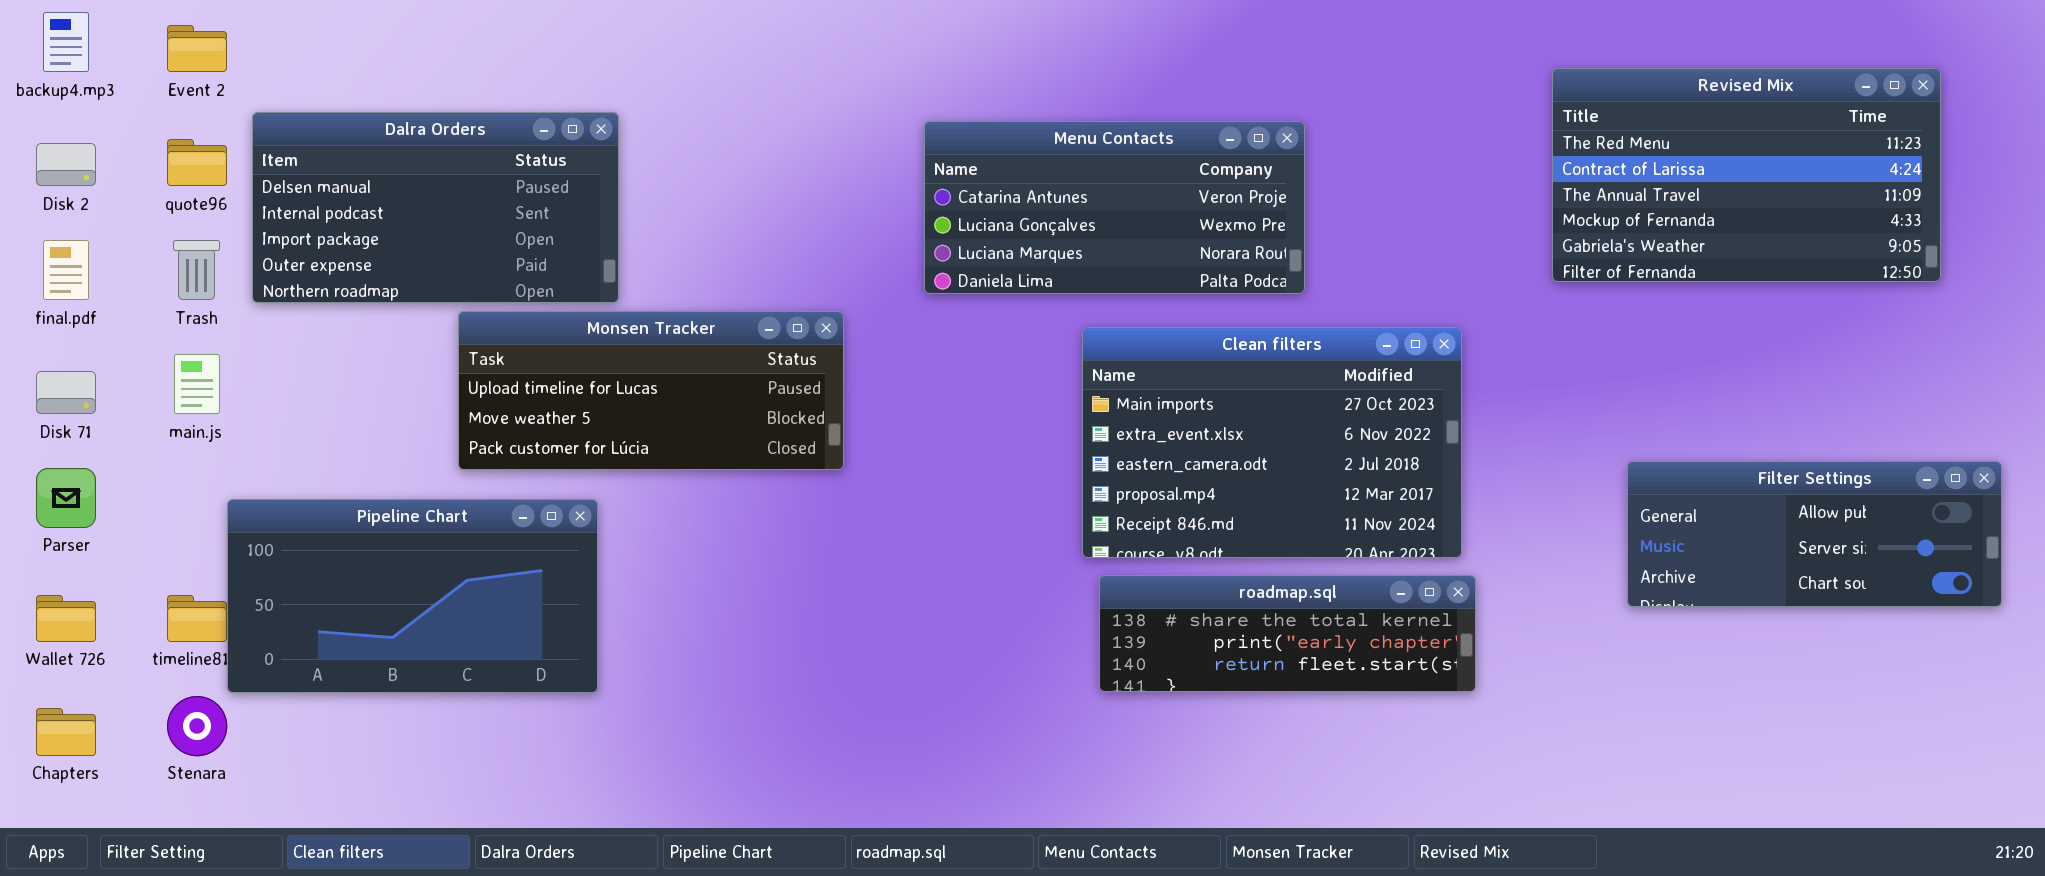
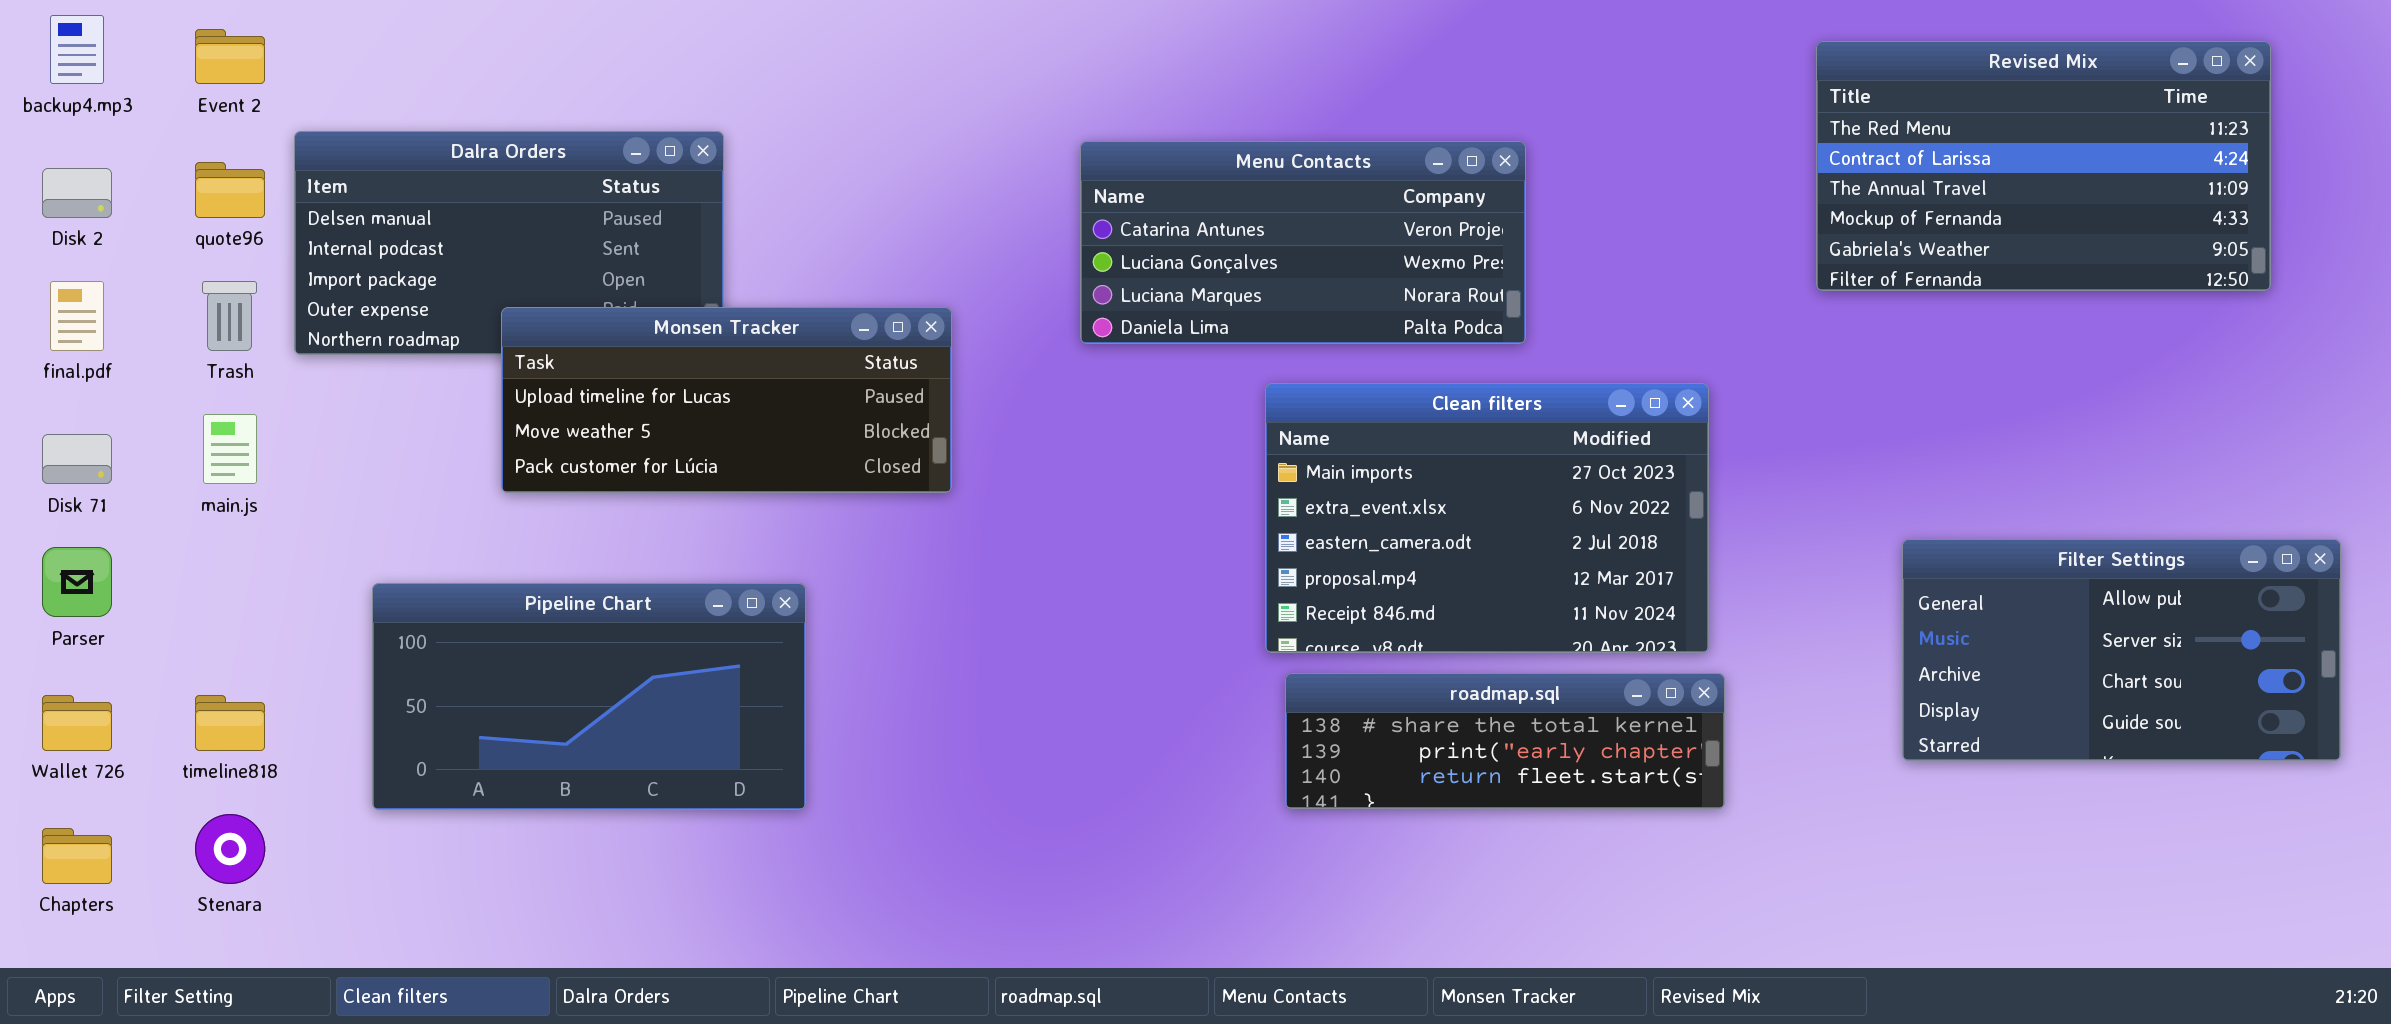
Revised Mix: [1552,68,1941,282] -> [1816,41,2271,291], moved
Monsen Tracker: [458,311,844,470] -> [501,307,952,493], moved
Filter Settings: [1627,461,2002,607] -> [1902,539,2341,761], resized
Pipeline Chart: [227,499,598,693] -> [372,583,806,810], moved

